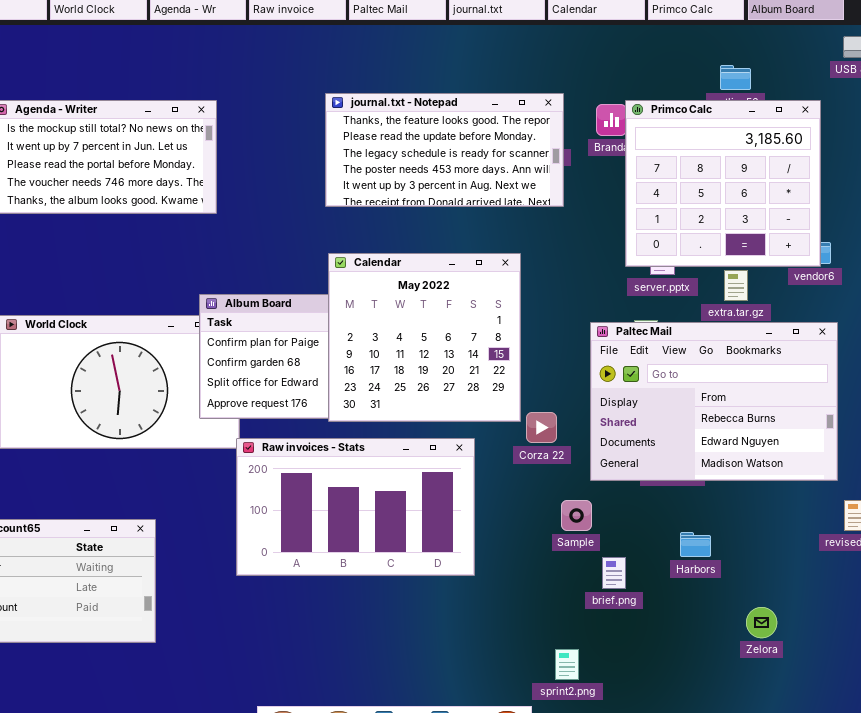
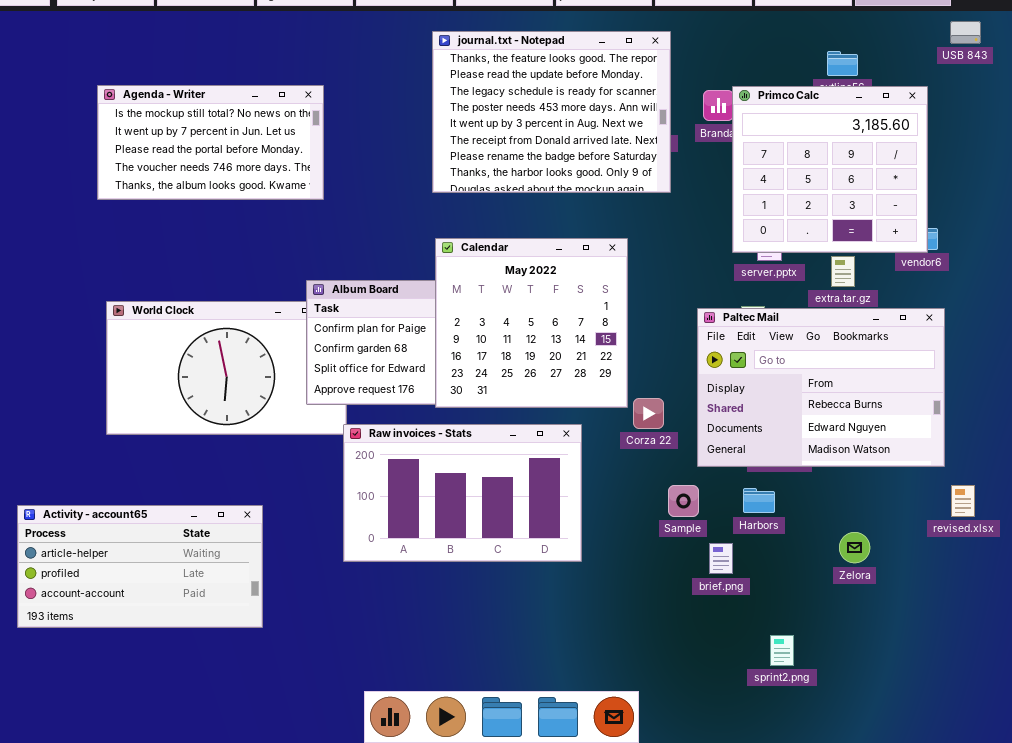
journal.txt - Notepad: [325,93,564,207] -> [432,31,671,193], resized
Harbors: [680,532,711,557] -> [743,488,775,513], moved
Zelora: [746,607,777,638] -> [839,532,870,563], moved
sprint2.png: [555,649,579,680] -> [770,635,794,666], moved

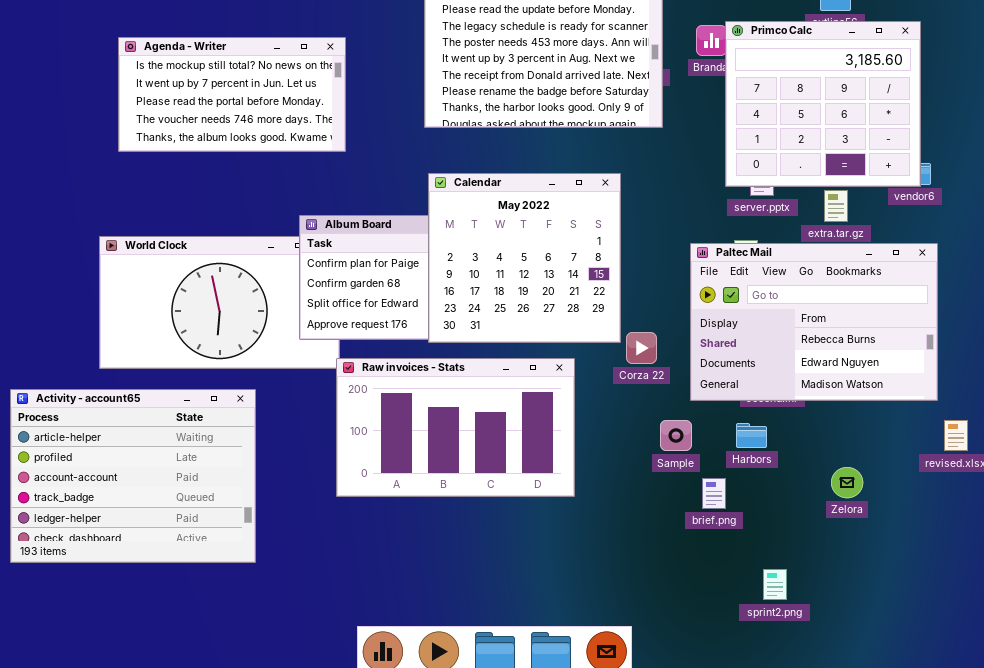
Agenda - Writer: [97,85,324,200] -> [118,37,346,152], moved
Activity - account65: [17,505,263,628] -> [10,389,256,563], resized

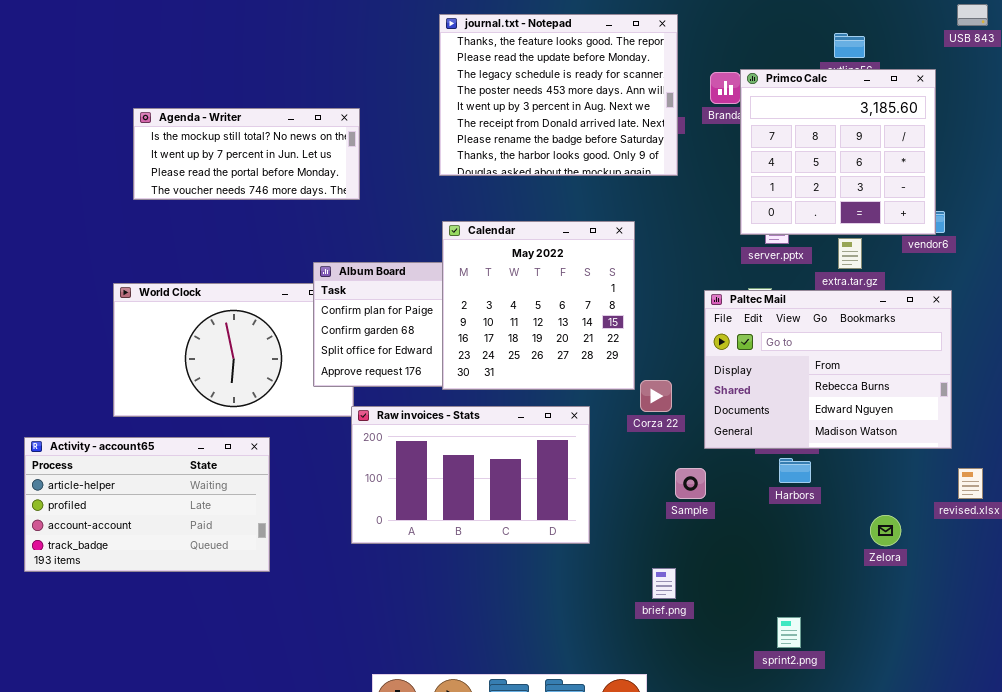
Agenda - Writer: [118,37,346,152] -> [133,108,360,200], resized
Activity - account65: [10,389,256,563] -> [24,437,270,572], resized
Harbors: [736,423,767,448] -> [779,458,811,483], moved
Zelora: [831,467,863,498] -> [870,515,901,546], moved
brief.png: [702,478,726,509] -> [652,568,676,599], moved

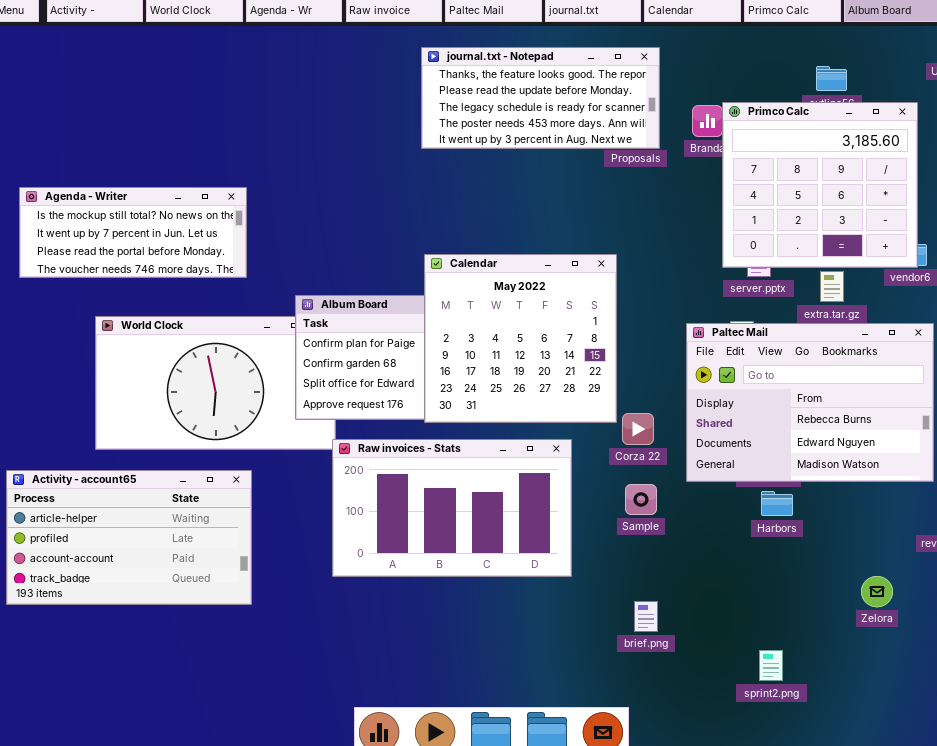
journal.txt - Notepad: [439,14,678,176] -> [421,47,660,149], resized
Agenda - Writer: [133,108,360,200] -> [19,187,247,278], moved
Sample: [675,468,706,499] -> [625,484,657,515], moved
Zelora: [870,515,901,546] -> [861,576,893,607], moved

